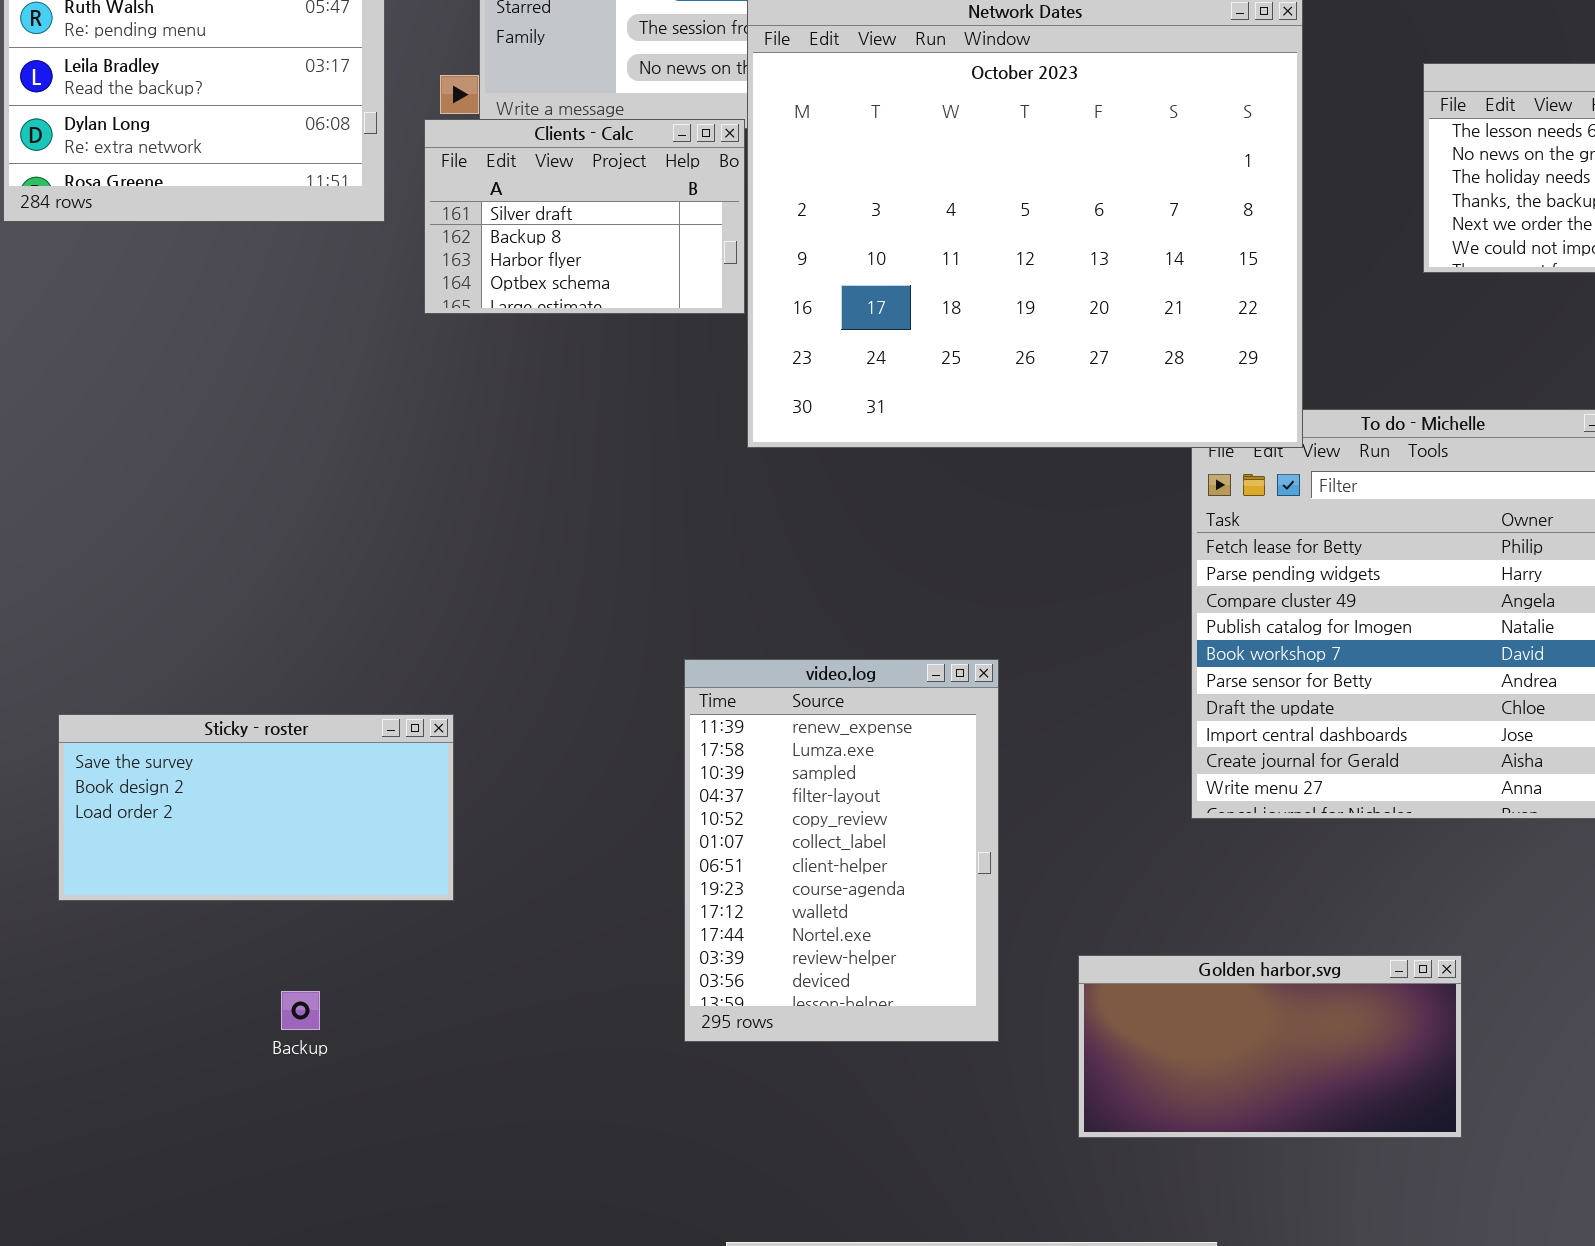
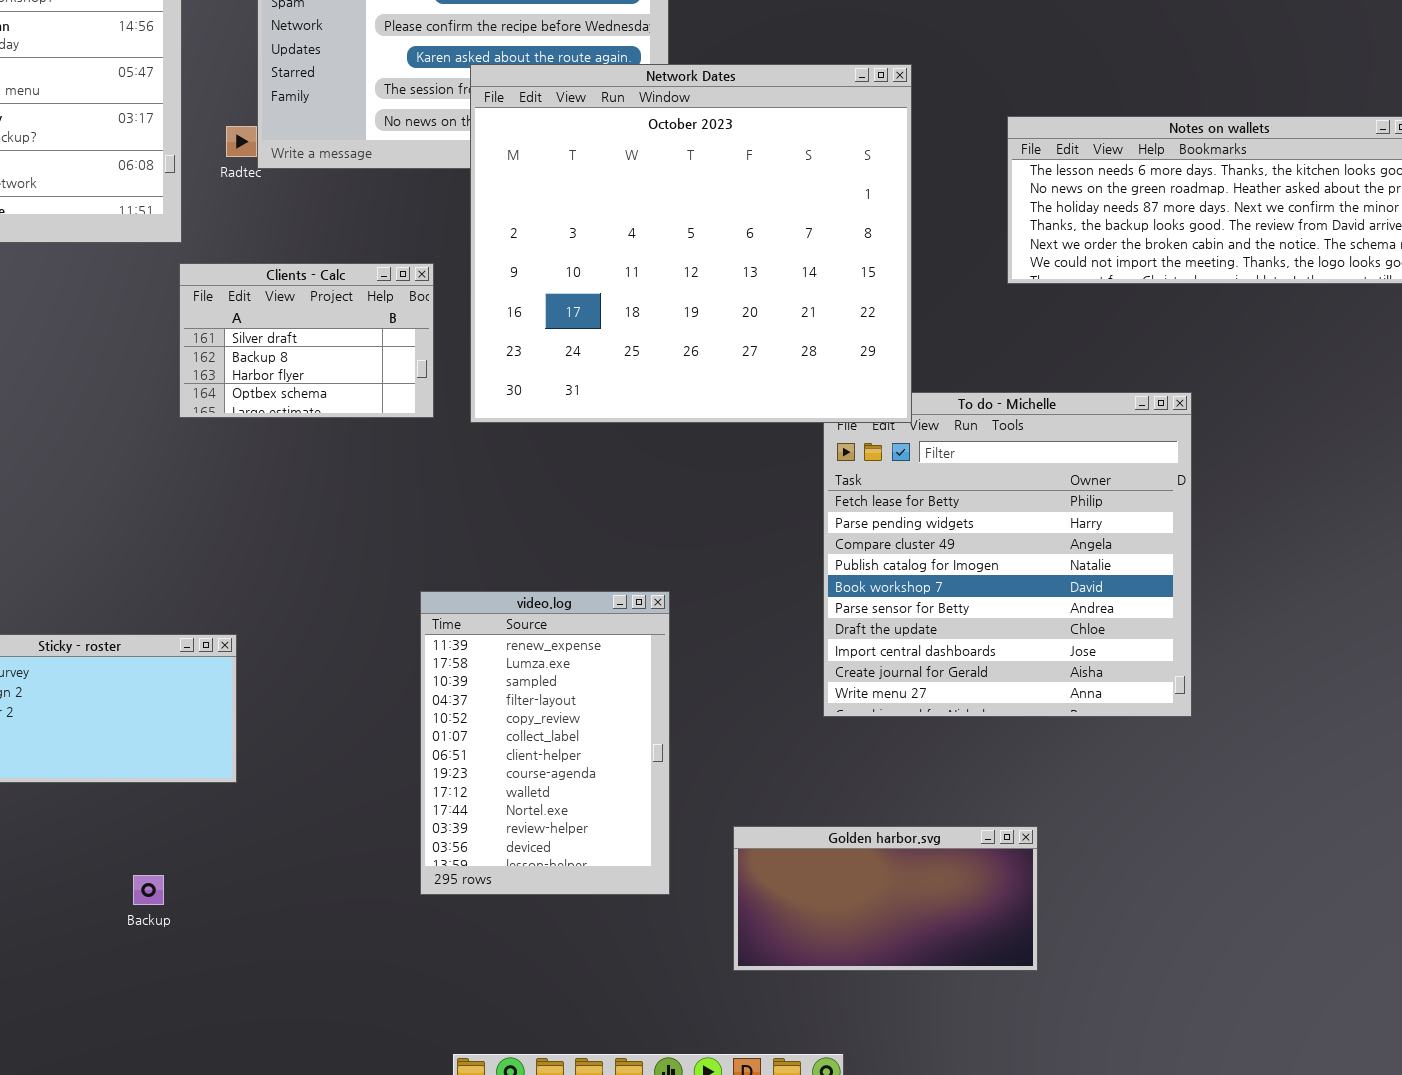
Clients - Calc: [424,119,745,314] -> [179,263,434,418], moved
Backup: [281,991,320,1030] -> [133,875,164,905], moved

